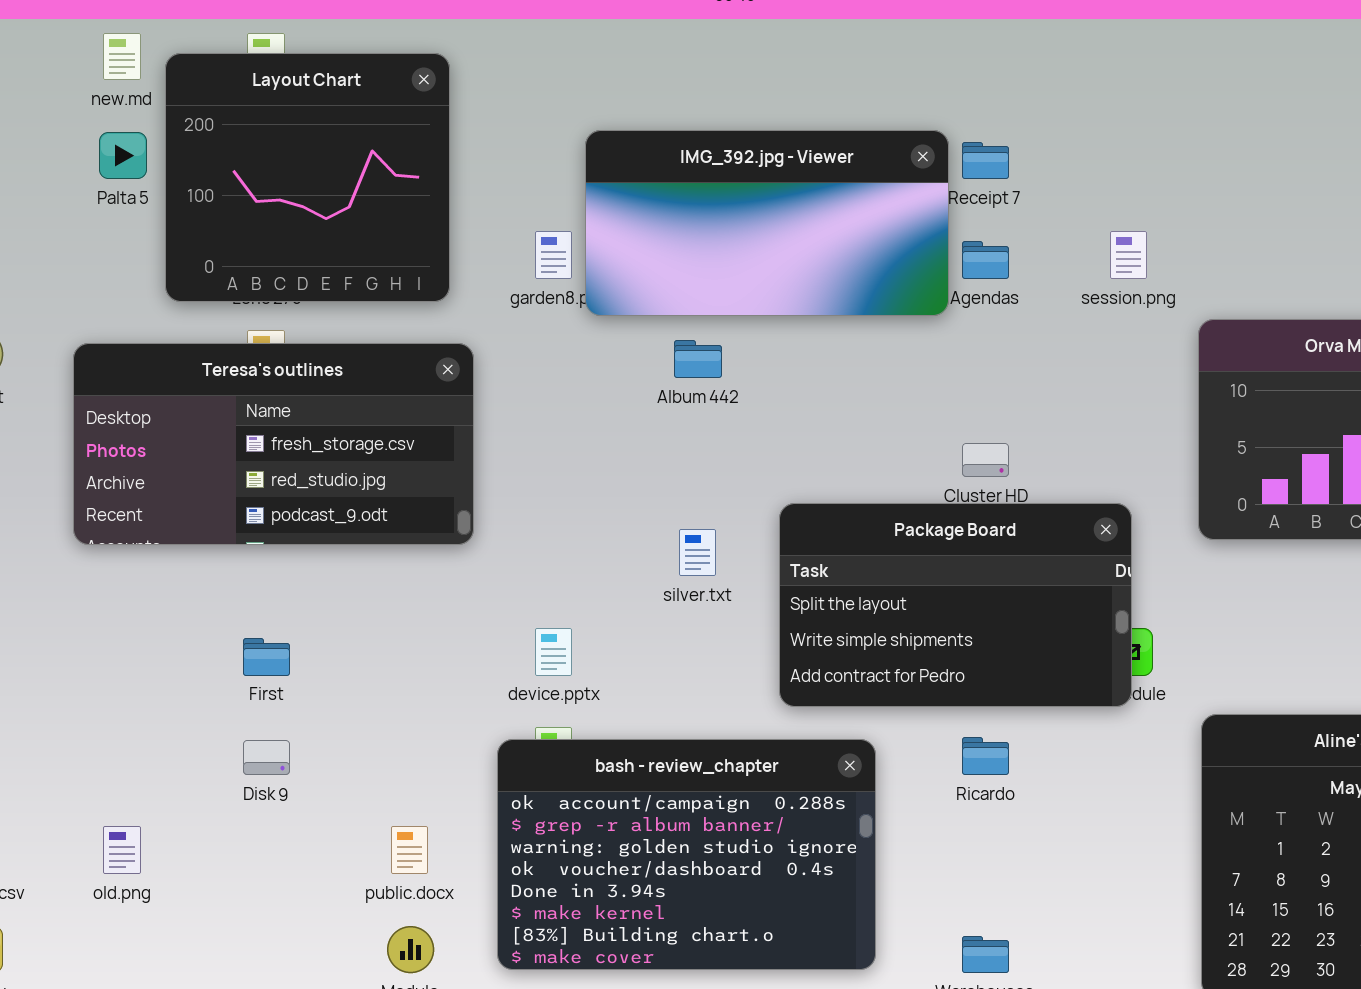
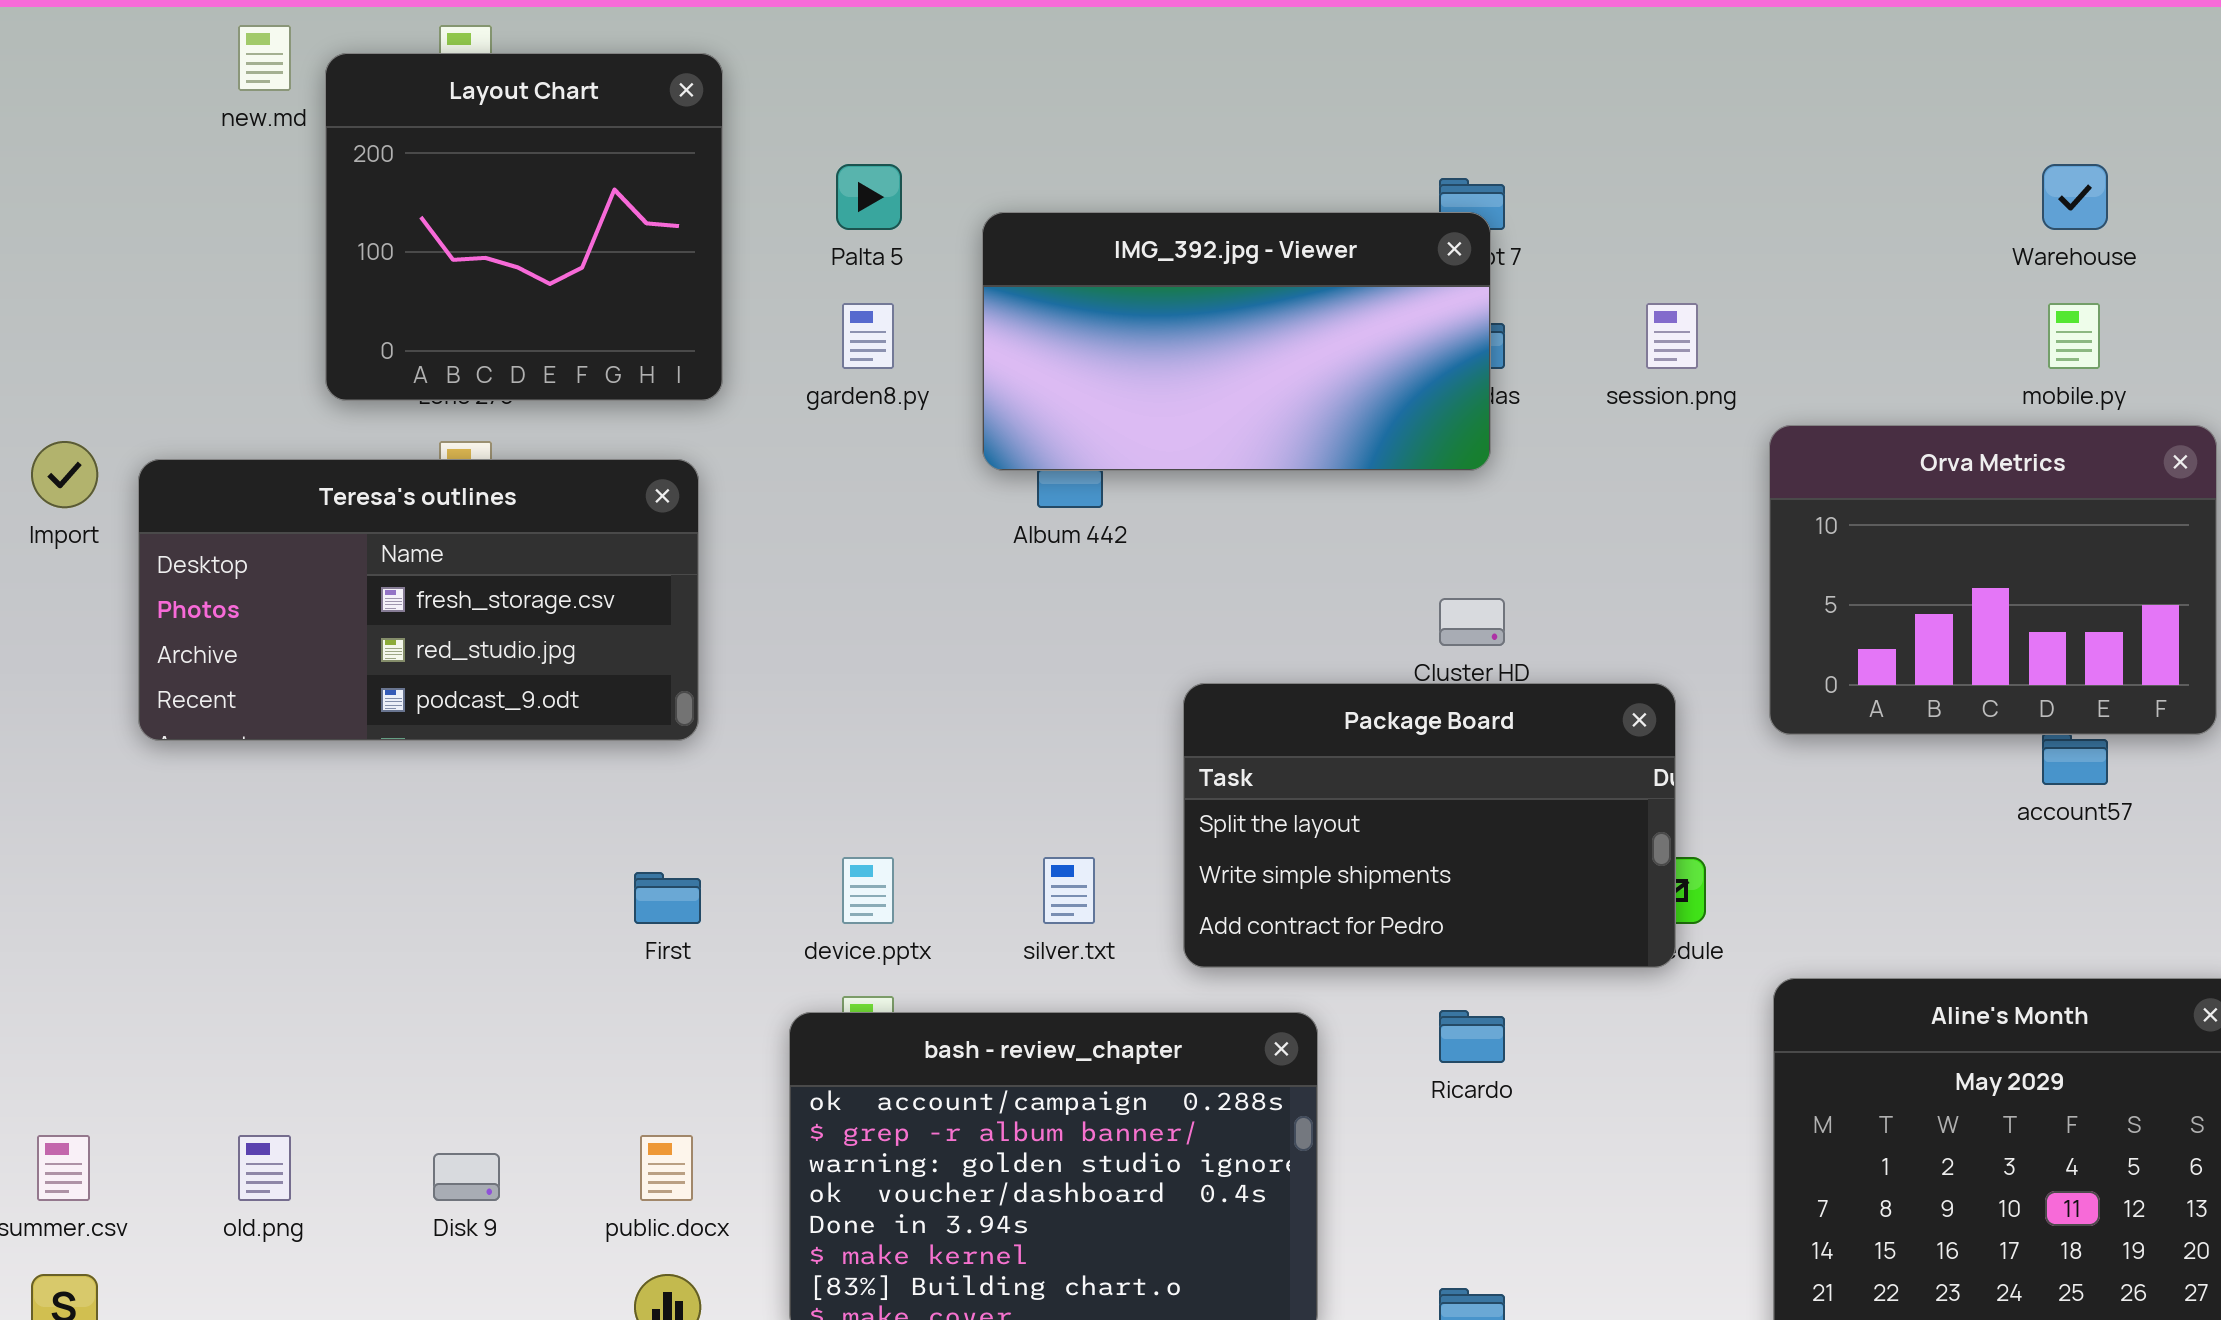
IMG_392.jpg - Viewer: [585,130,949,316] -> [982,212,1491,471], moved
Palta 5: [99,132,147,179] -> [836,164,902,230], moved
Teresa's outlines: [73,343,474,545] -> [138,459,699,741], moved
silver.txt: [679,529,716,576] -> [1043,857,1095,924], moved
First: [243,638,290,676] -> [634,872,701,924], moved
Disk 9: [243,740,290,775] -> [433,1153,500,1201], moved

